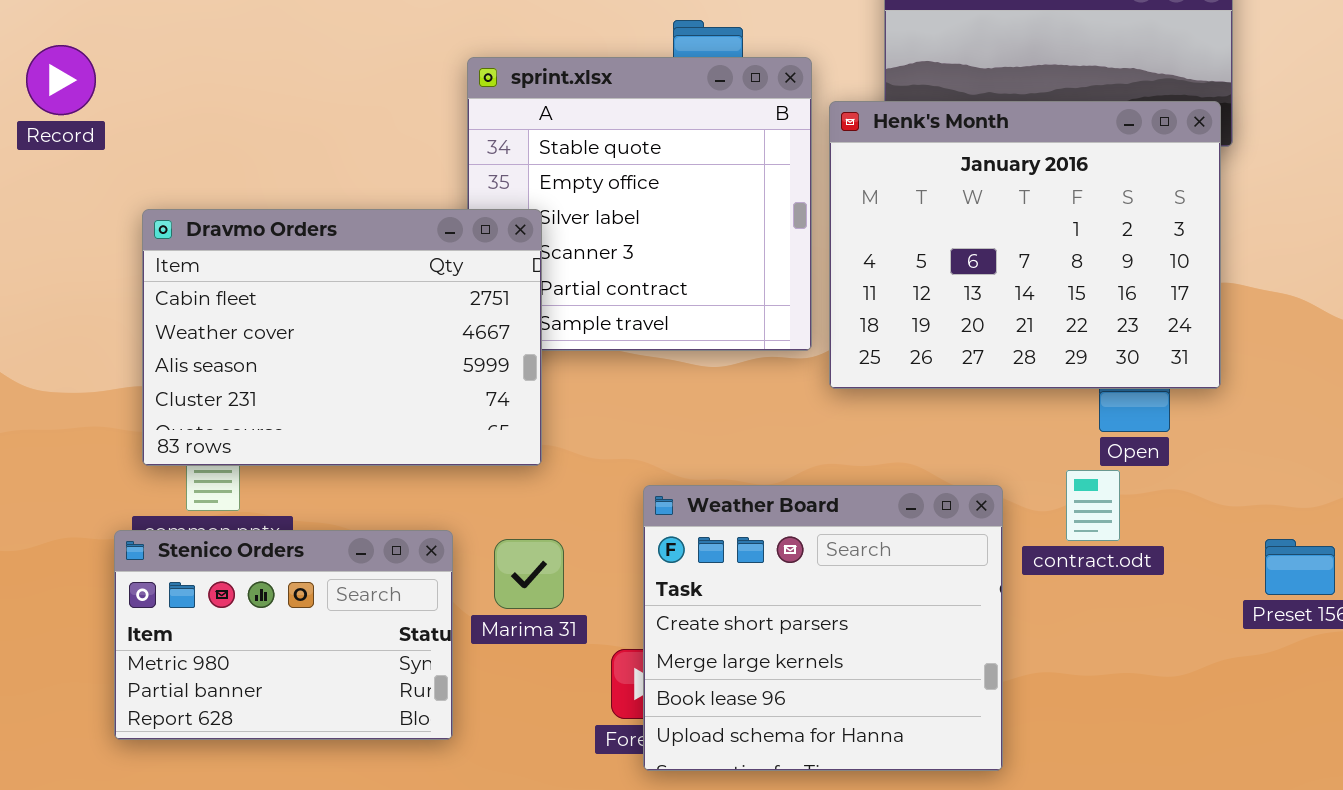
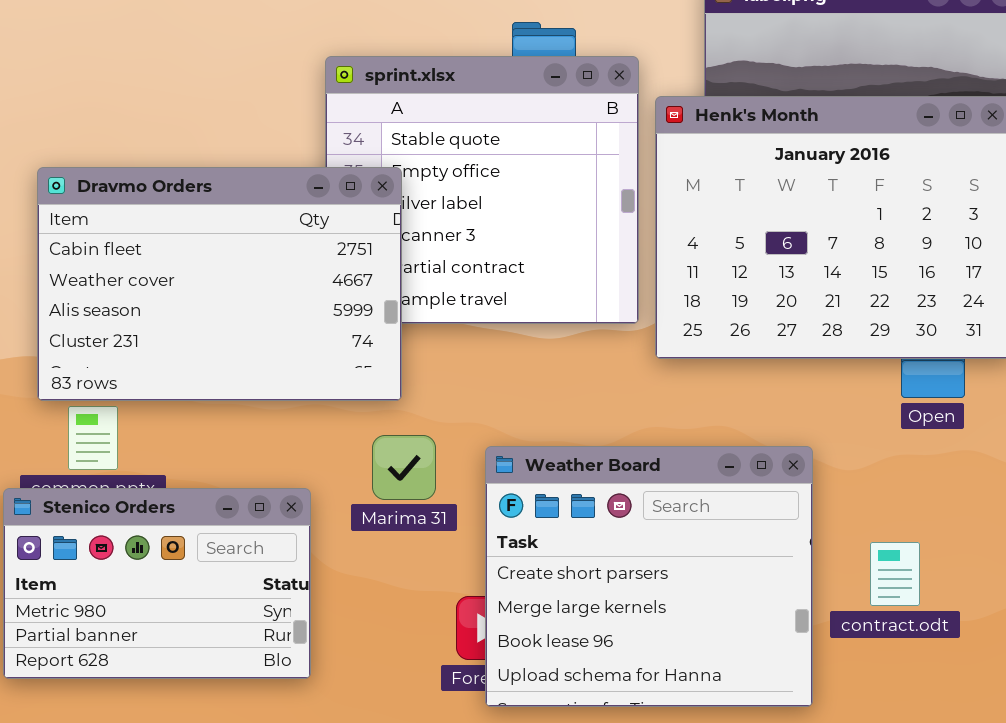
Dravmo Orders: [142,209,542,466] -> [37,167,402,401], moved
contract.odt: [1066,470,1120,541] -> [870,542,920,606], moved
Marima 31: [494,539,564,609] -> [372,435,436,500], moved

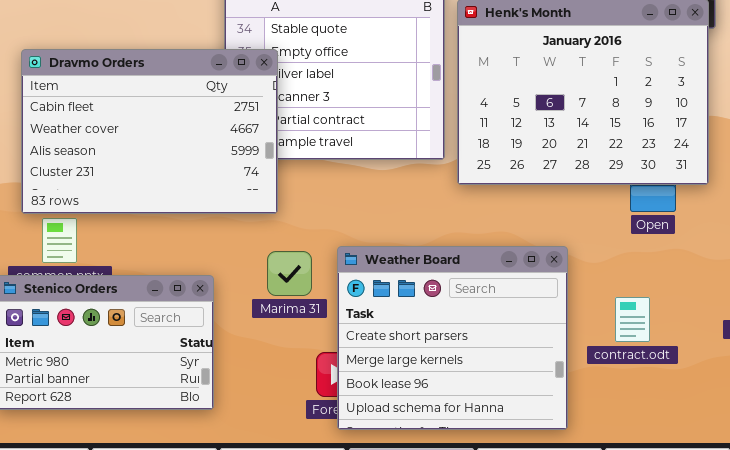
Marima 31: [372,435,436,500] -> [267,251,312,296], moved
contract.odt: [870,542,920,606] -> [615,297,650,342], moved

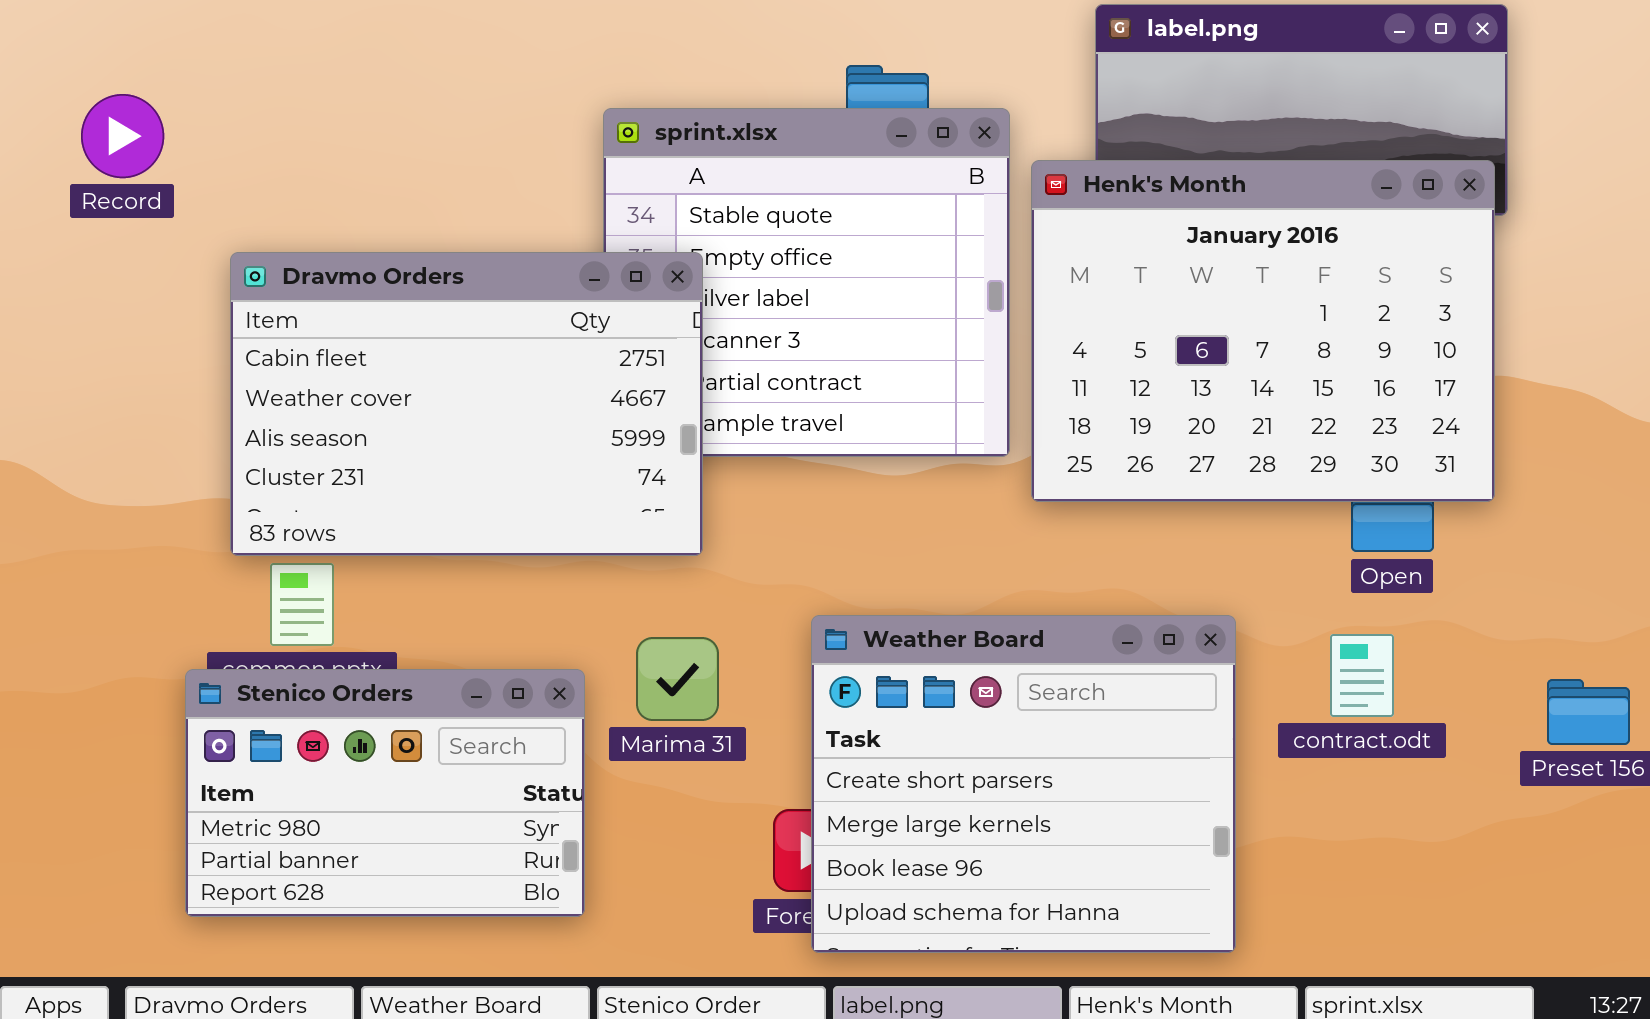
Marima 31: [267,251,312,296] -> [636,637,719,721], moved
contract.odt: [615,297,650,342] -> [1330,634,1394,717], moved

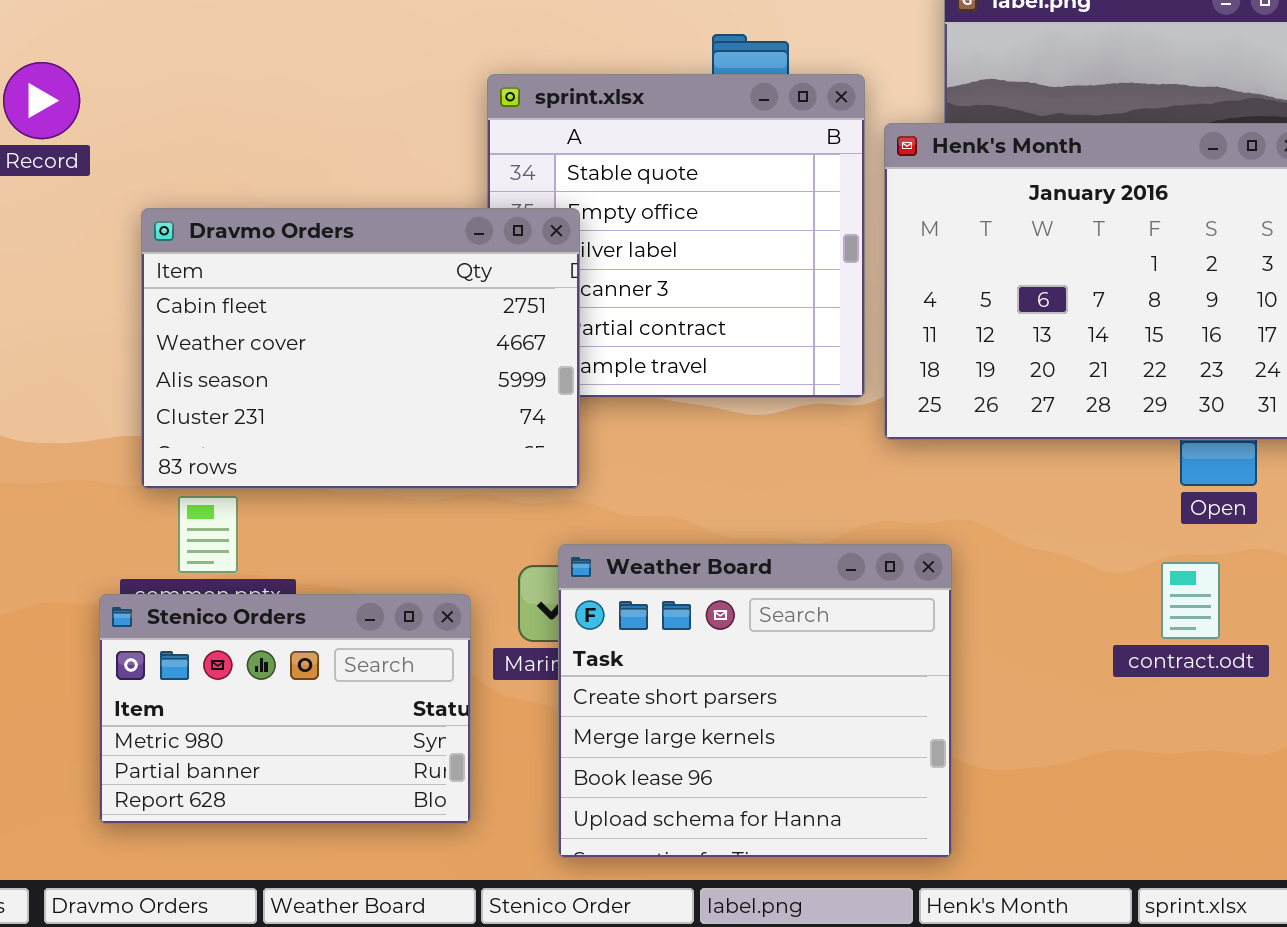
Weather Board: [811,615,1236,953] -> [558,544,952,858], moved

